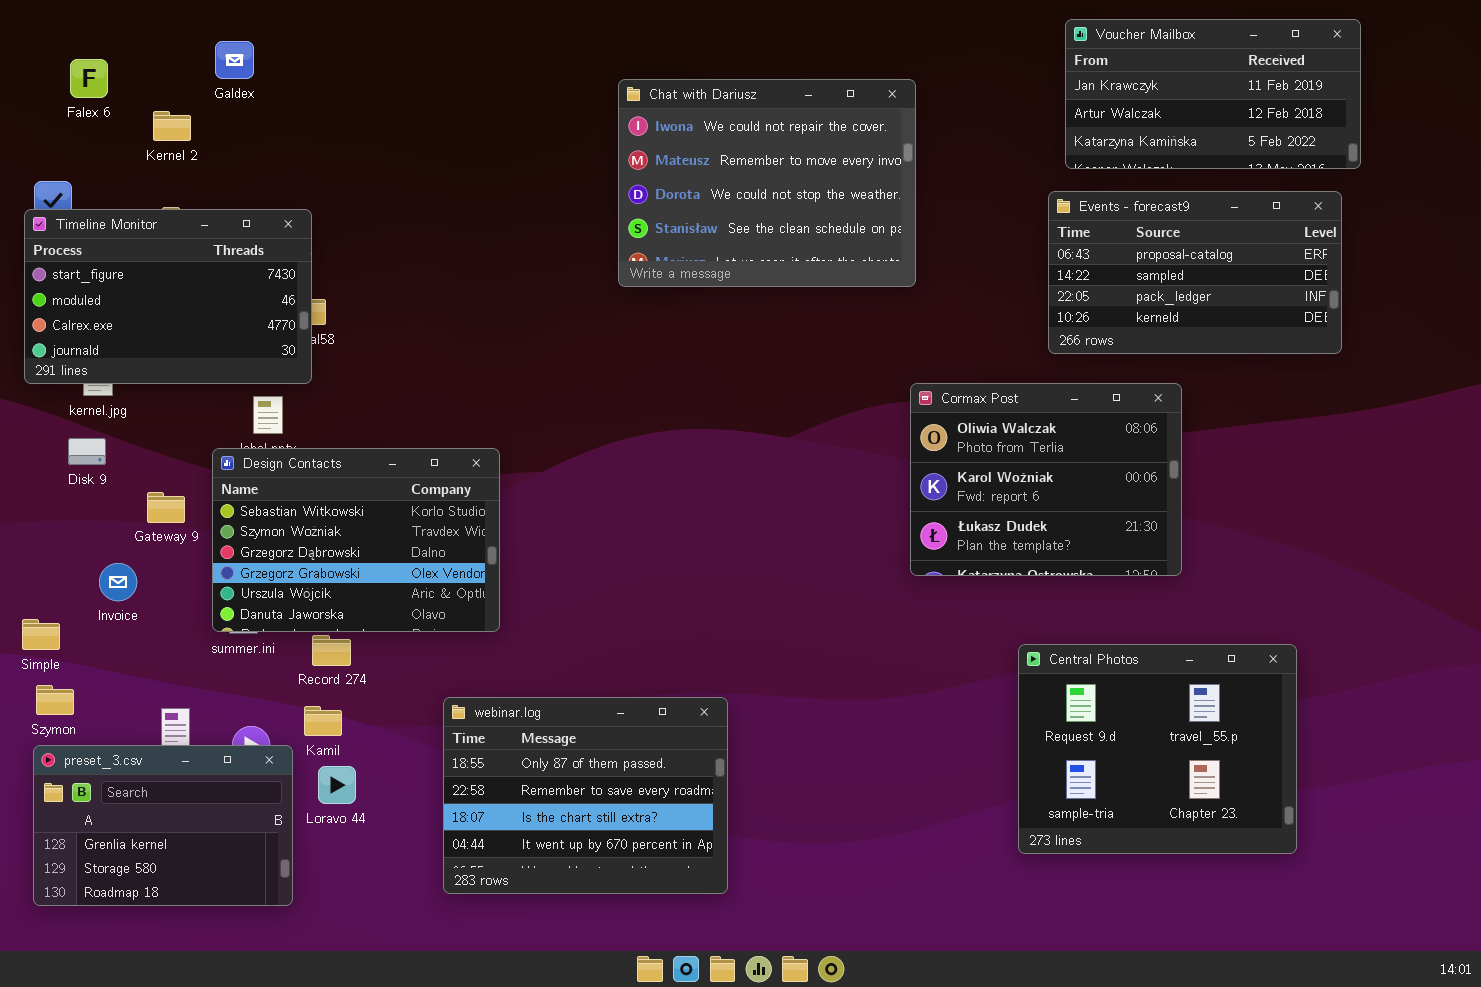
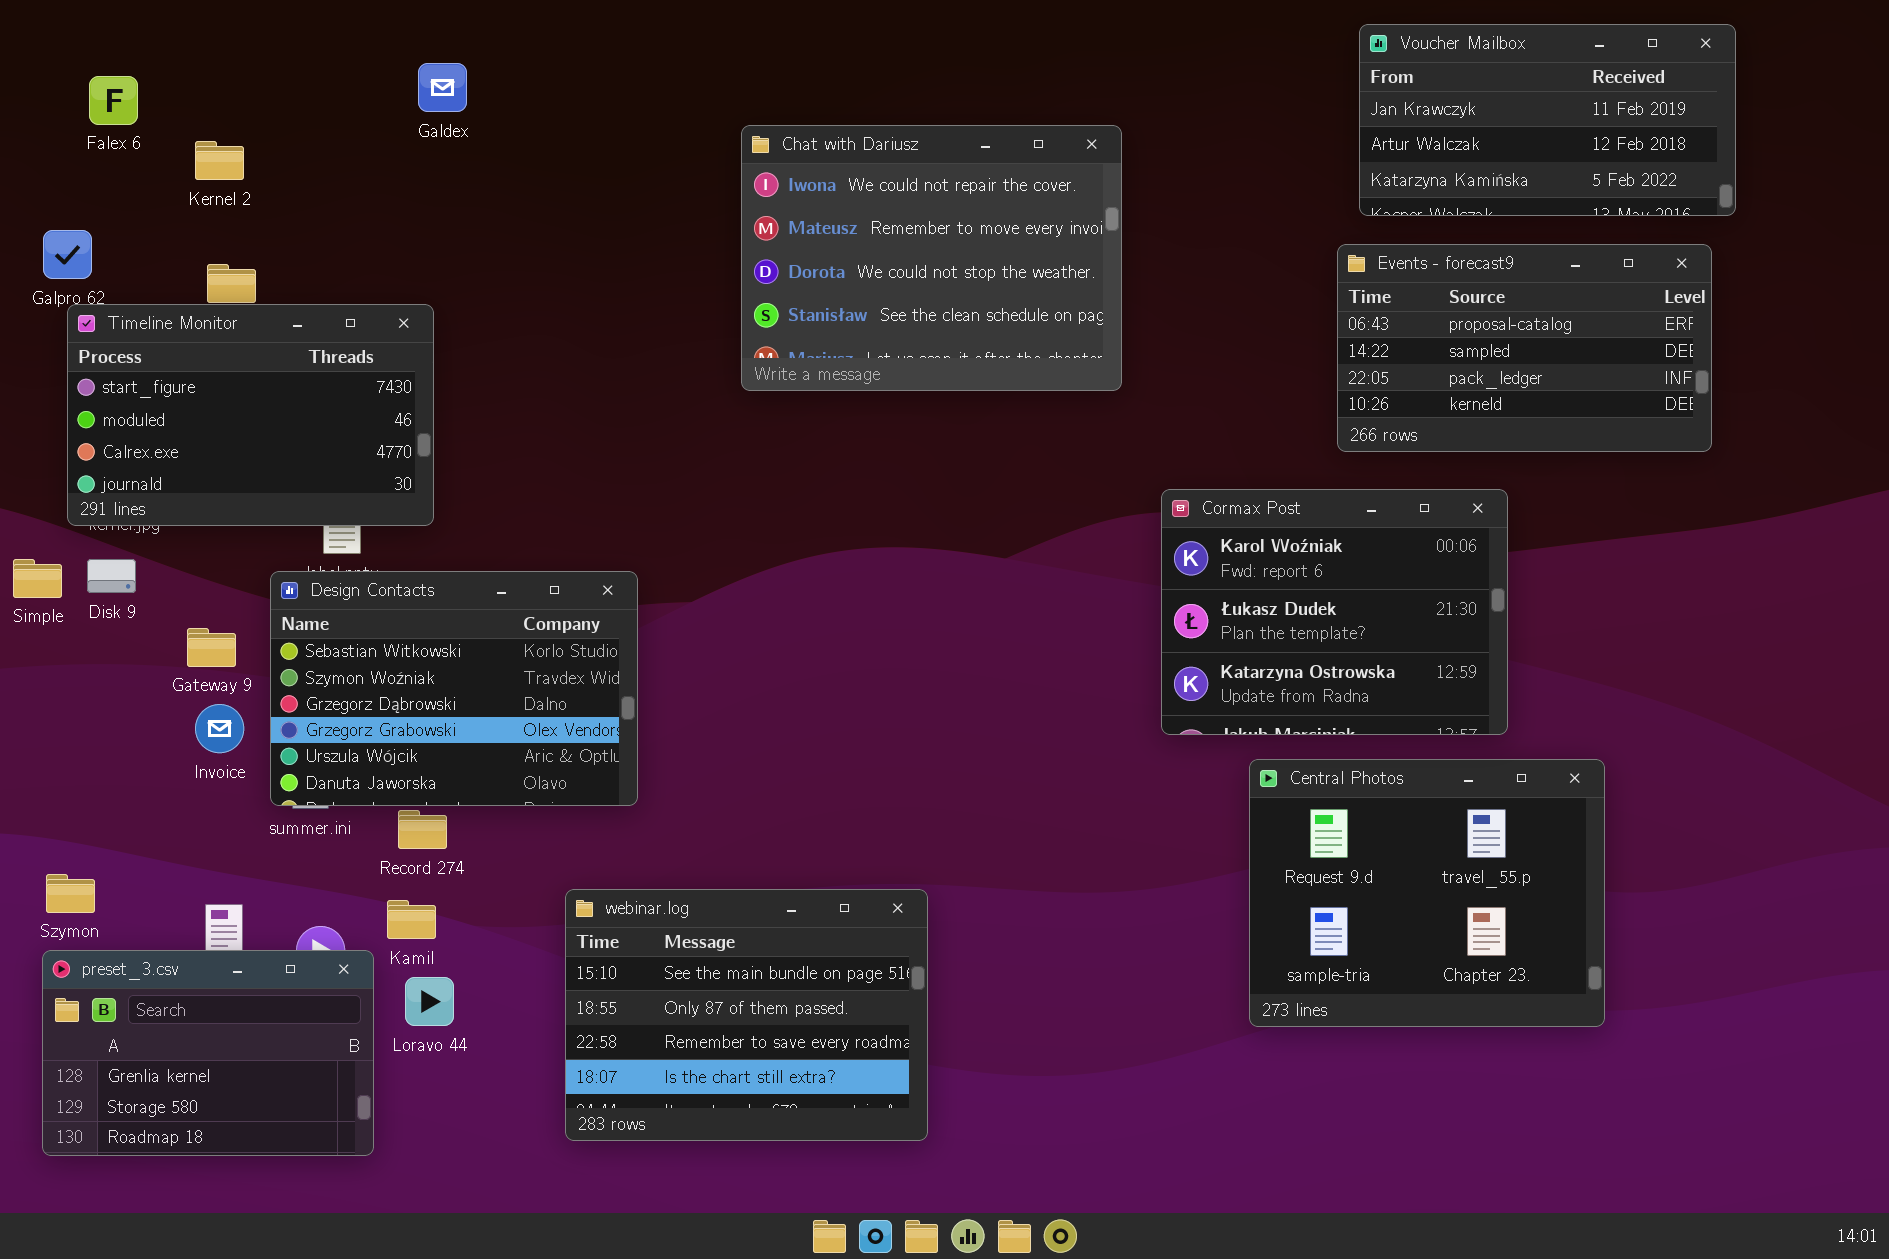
Galdex: [215,41,254,79] -> [418,63,467,112], moved
Chat with Dariusz: [618,79,916,287] -> [741,125,1122,391], moved
Timeline Monitor: [24,209,312,384] -> [67,304,434,526], moved
Cormax Post: [910,383,1182,576] -> [1161,489,1508,735], scrolled down 1 row
Invoice: [99,563,137,601] -> [195,704,244,753], moved
Simple: [22,619,60,650] -> [13,559,62,598], moved
Central Photos: [1018,644,1297,854] -> [1249,759,1605,1027], moved
webinar.log: [443,697,728,894] -> [565,889,928,1141], scrolled up 1 row

